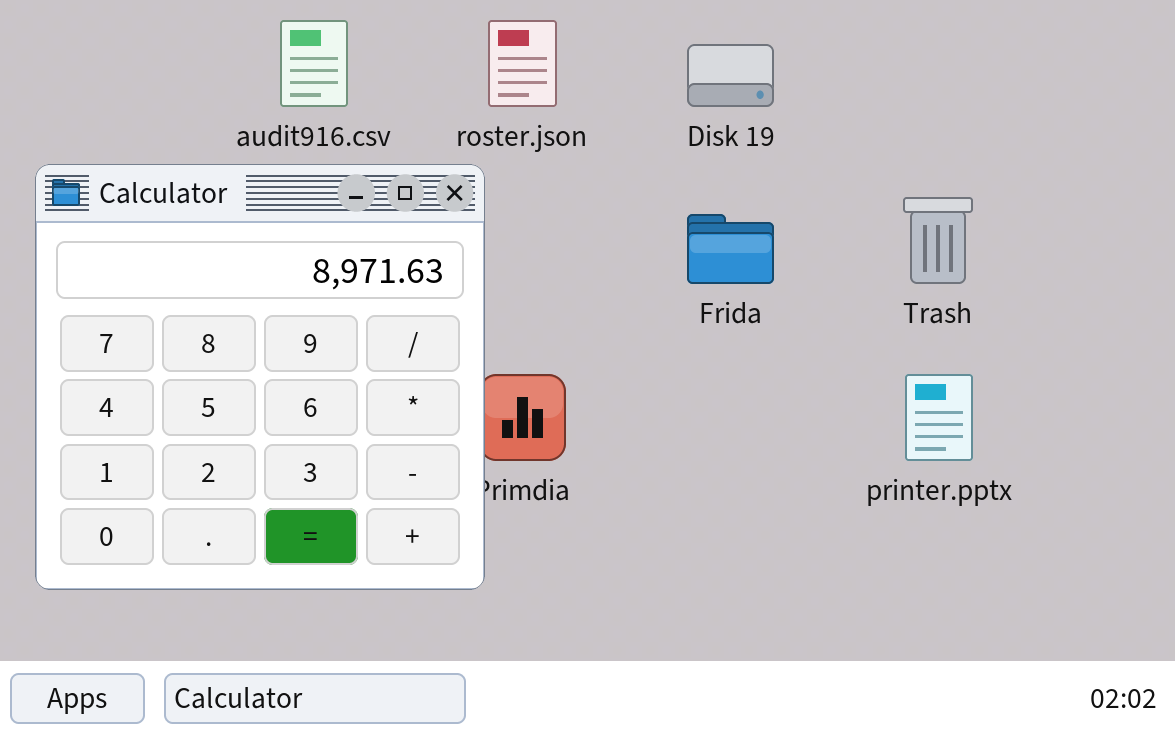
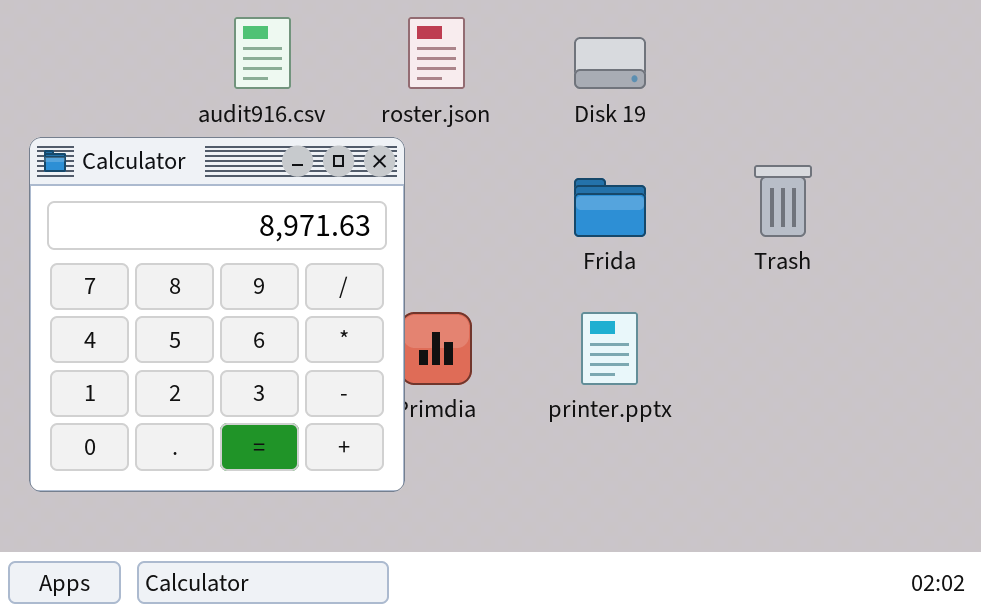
printer.pptx: [905,374,973,461] -> [581,312,638,385], moved

